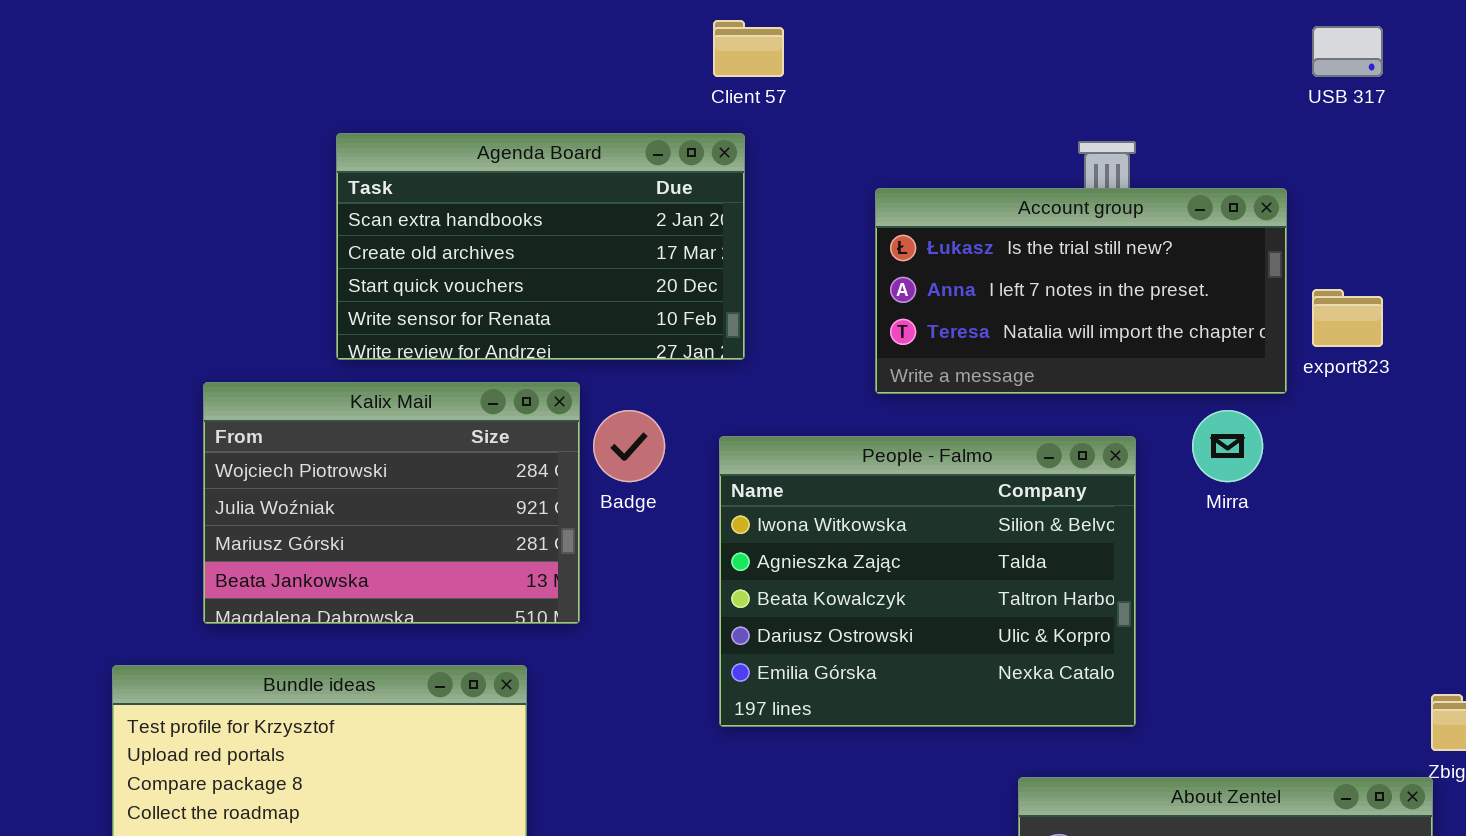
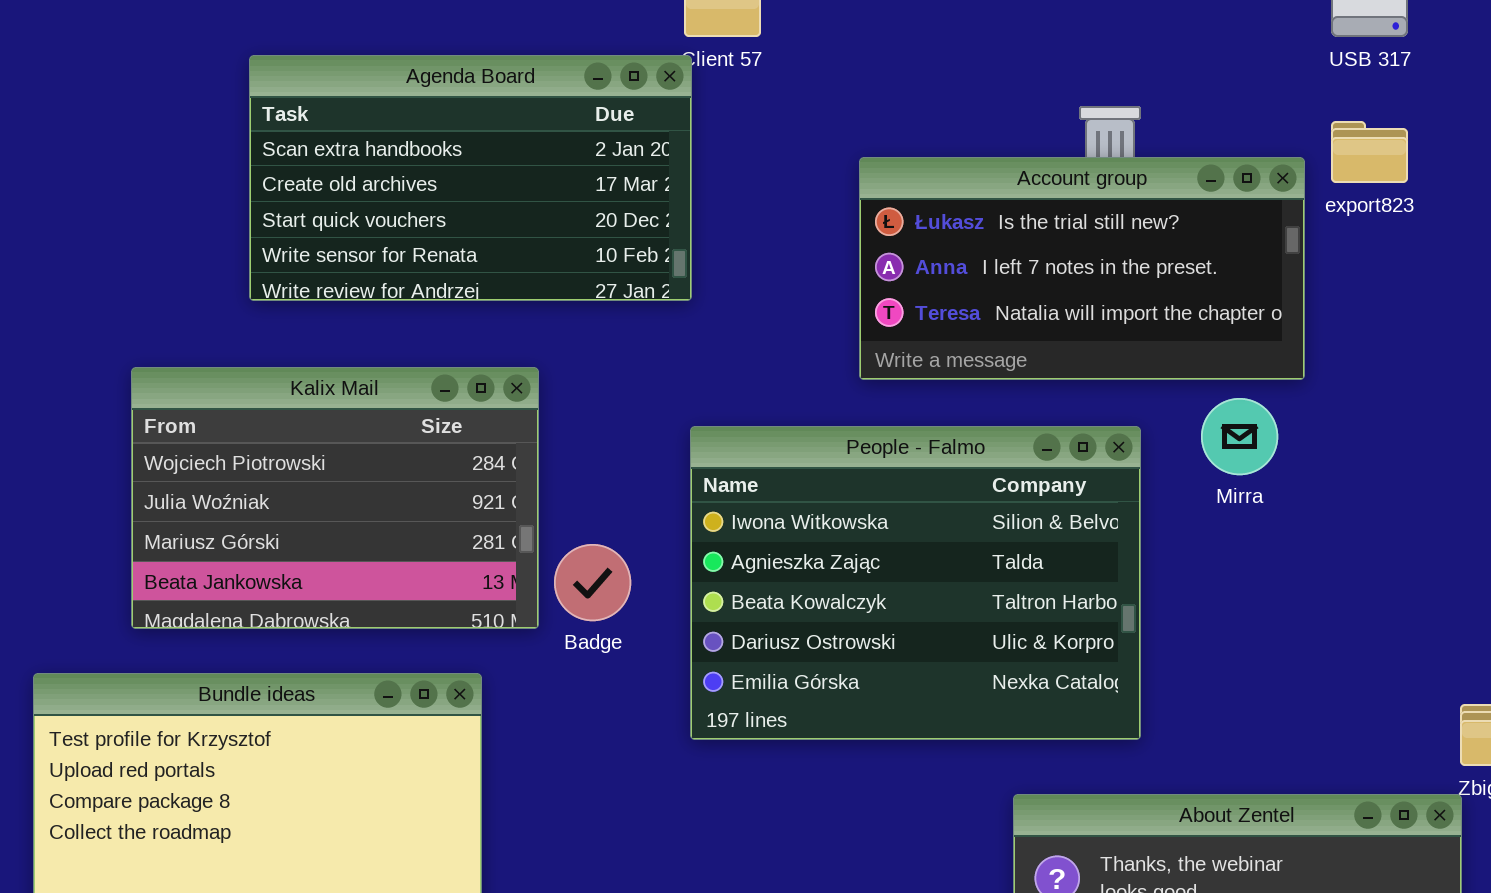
Agenda Board: [336,133,745,360] -> [249,55,692,301], moved
export823: [1312,289,1383,347] -> [1331,121,1408,183], moved
Badge: [593,410,665,482] -> [554,544,631,621], moved

